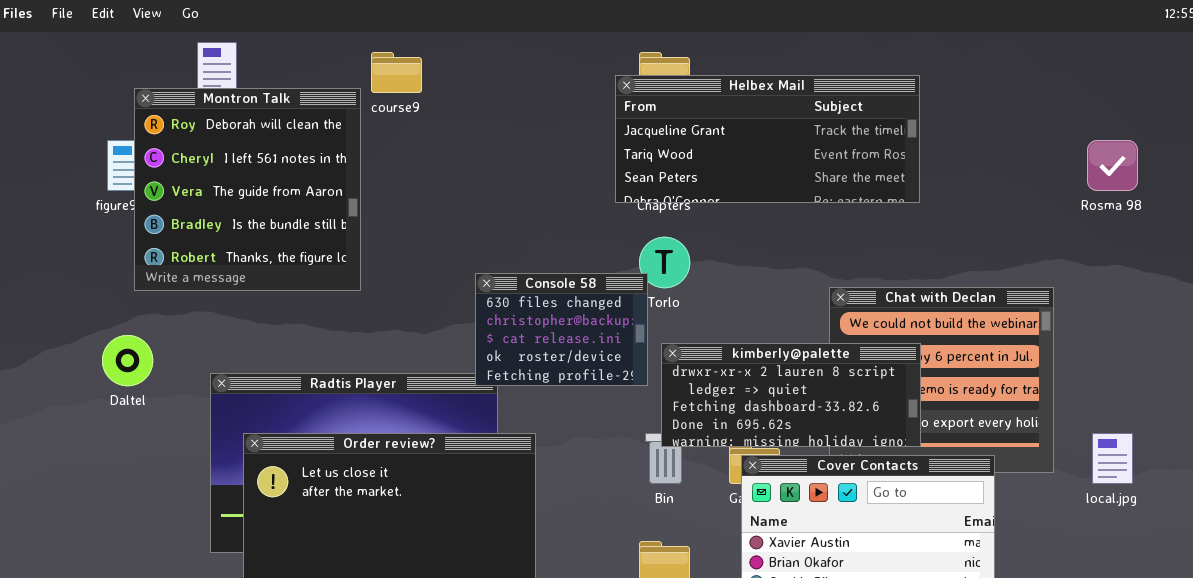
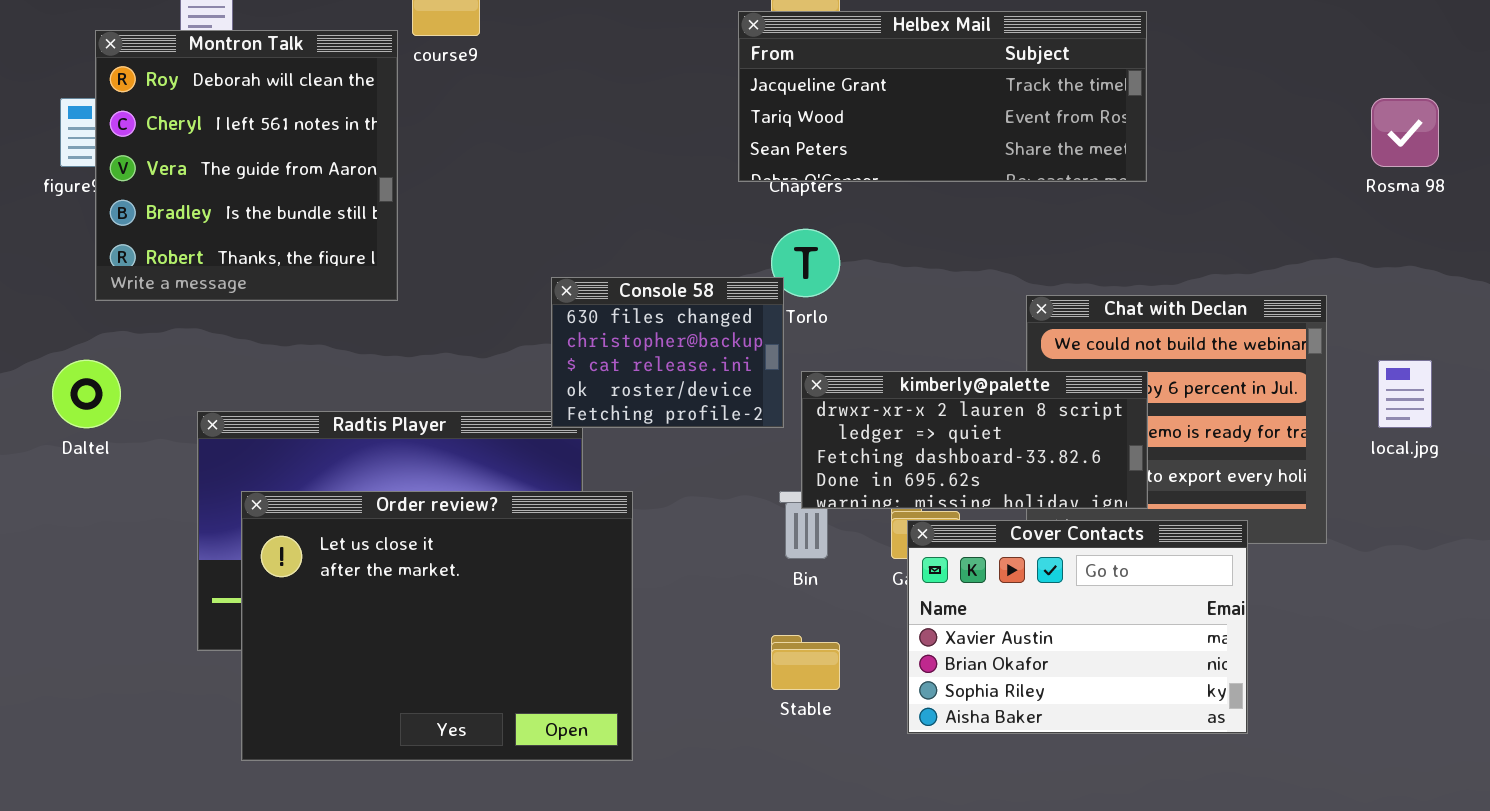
local.jpg: [1092,433,1133,484] -> [1378,360,1432,428], moved

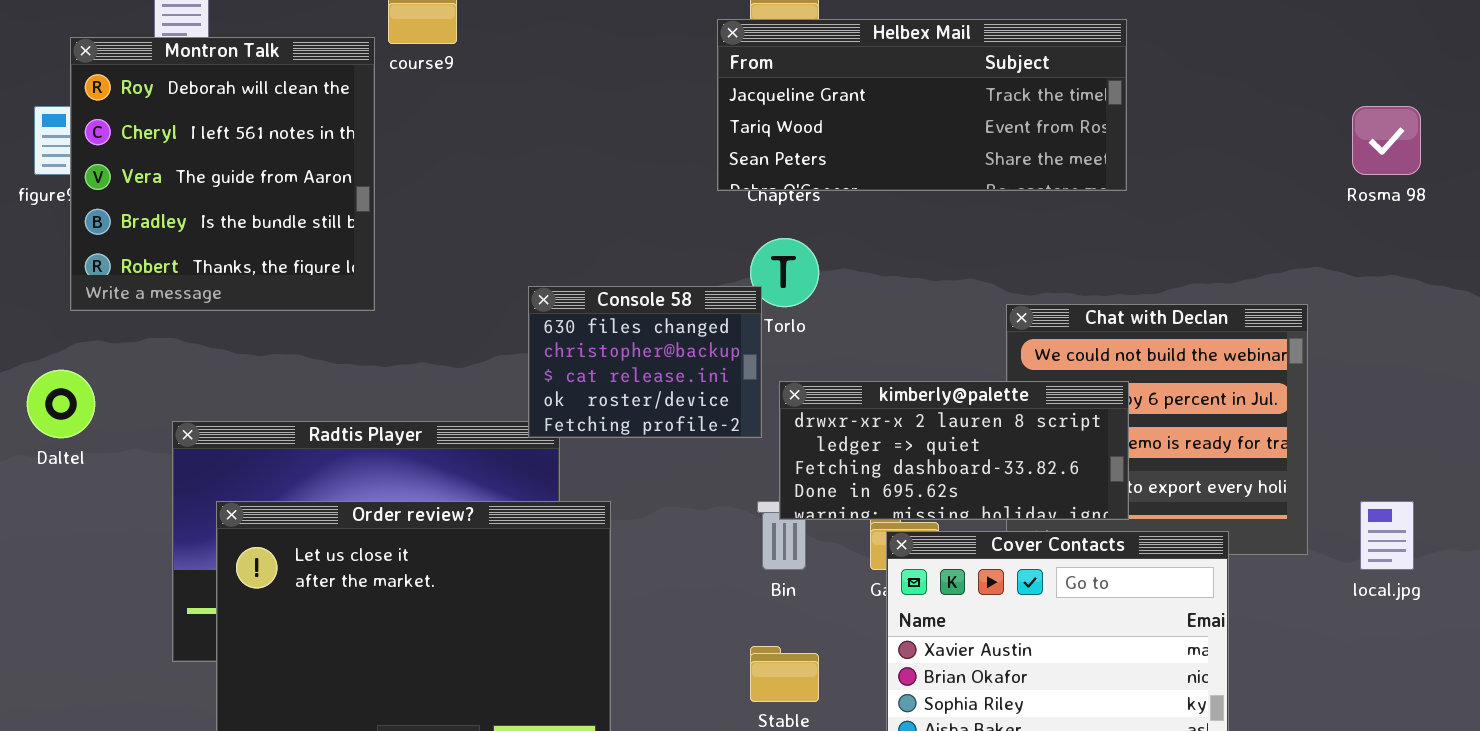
local.jpg: [1378,360,1432,428] -> [1360,501,1414,570], moved

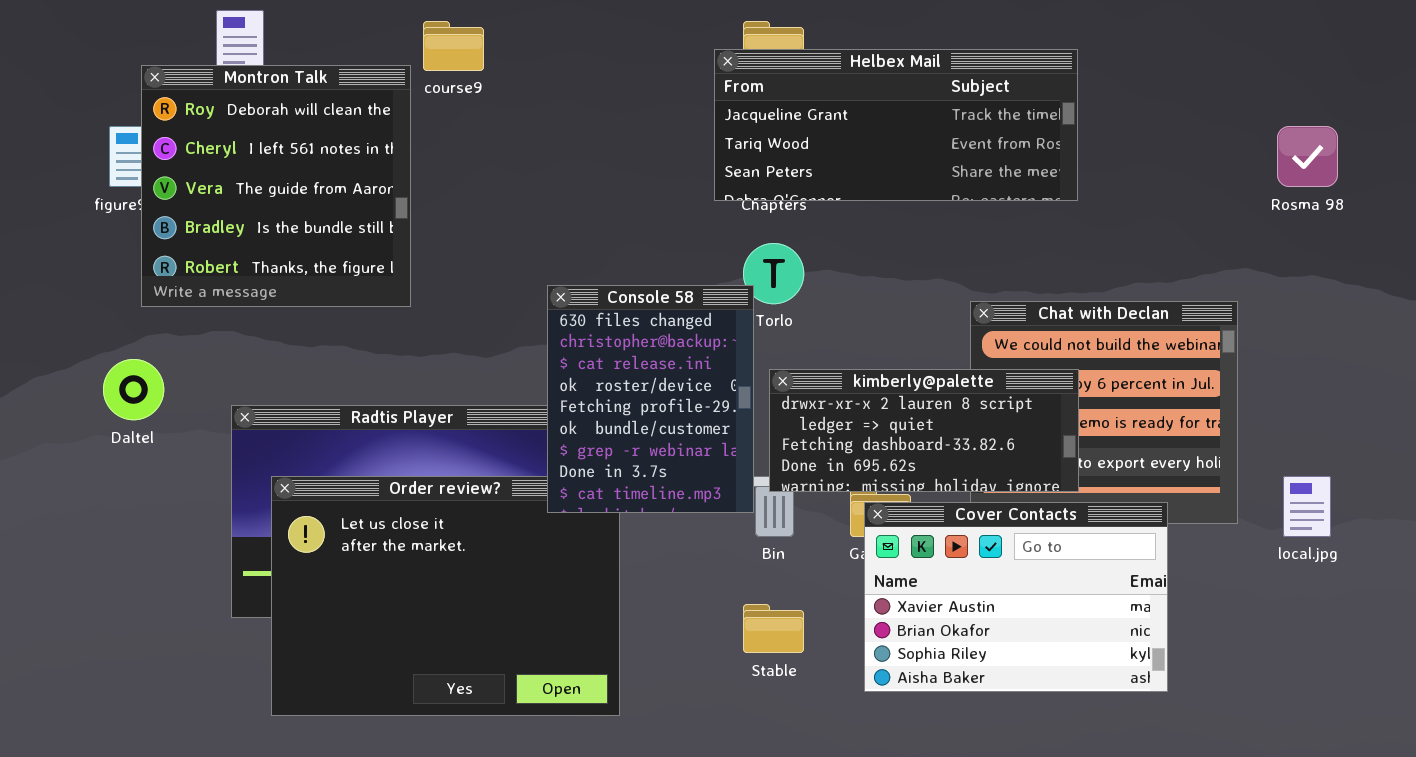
Console 58: [528,286,762,438] -> [547,285,754,513], resized

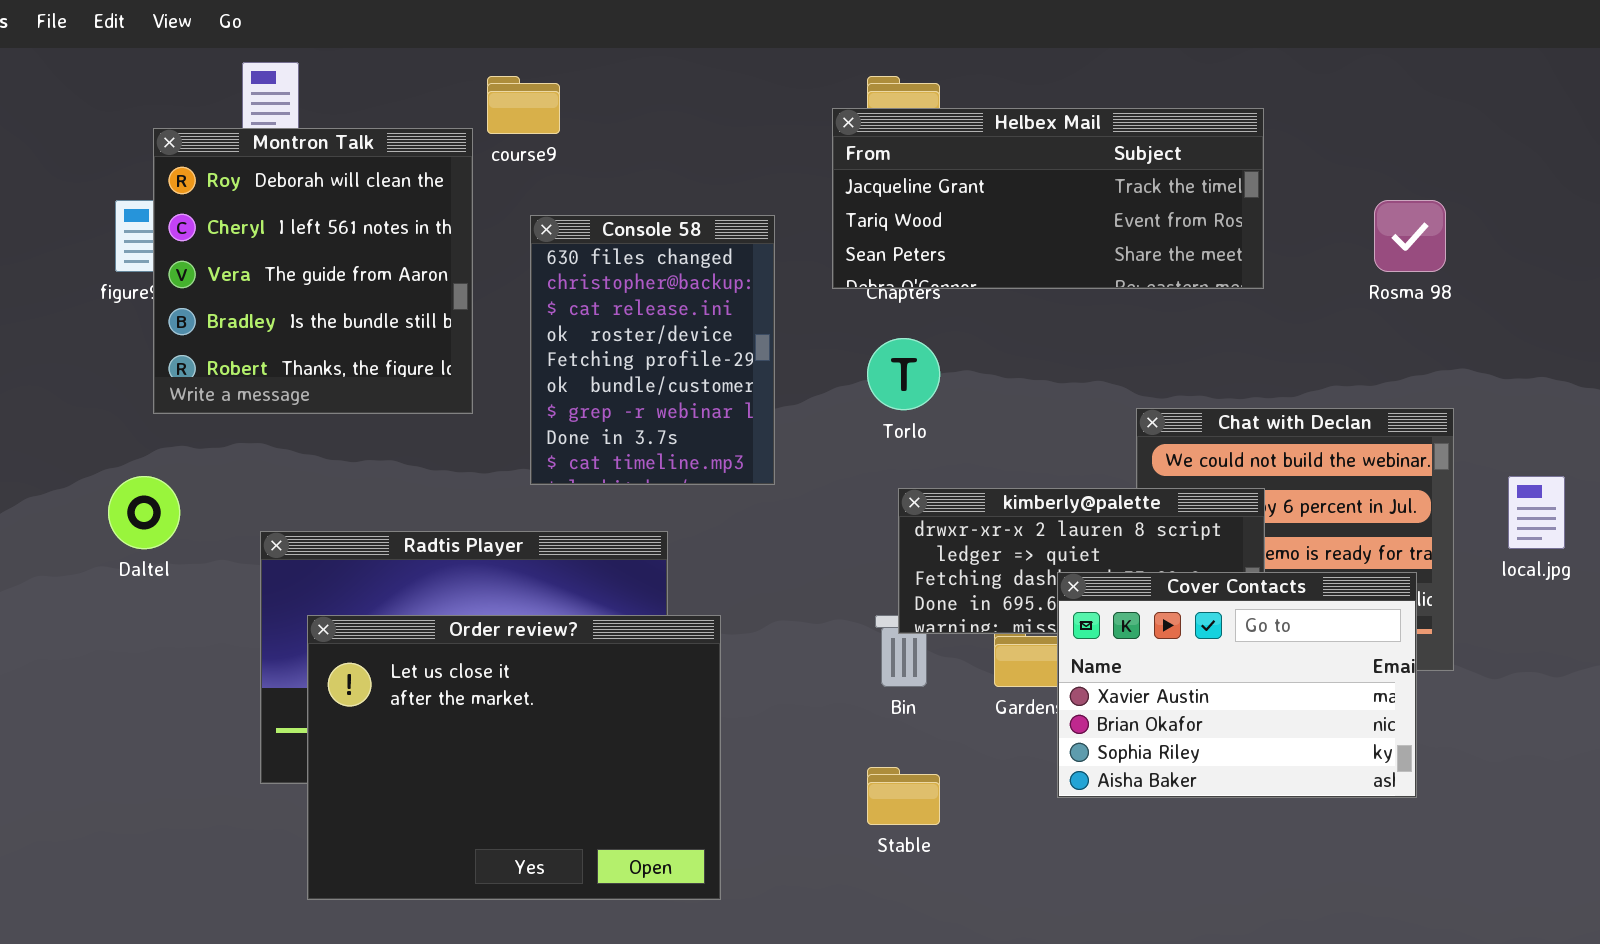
Rosma 98: [1277,126,1338,187] -> [1374,200,1446,272], moved
Console 58: [547,285,754,513] -> [530,215,775,485], moved
local.jpg: [1283,476,1331,537] -> [1508,476,1565,549], moved
Cover Contacts: [864,502,1168,692] -> [1057,572,1417,798], moved

